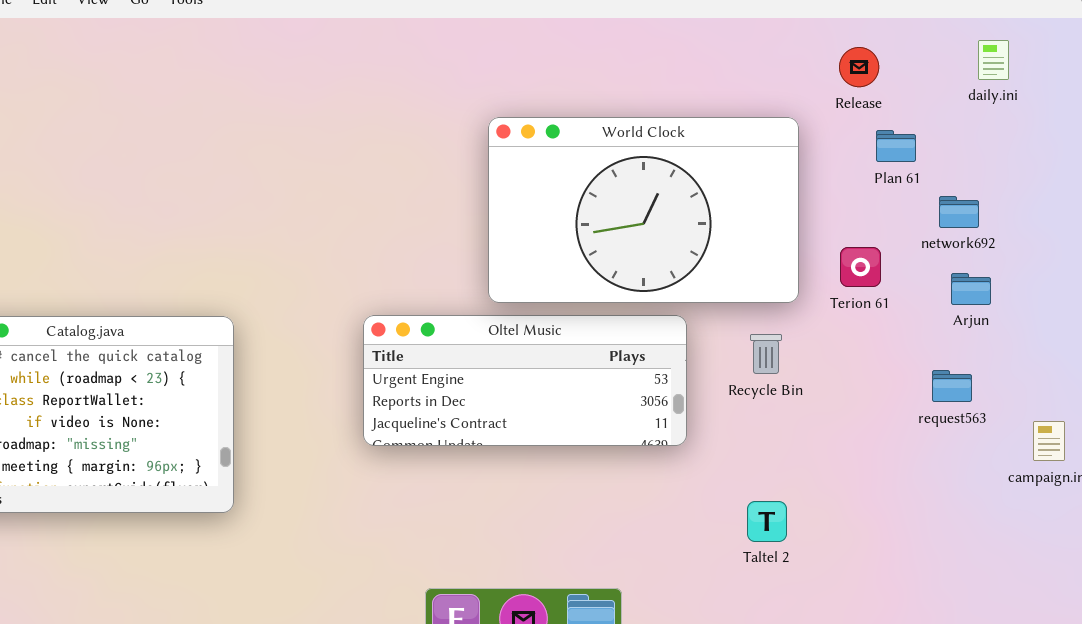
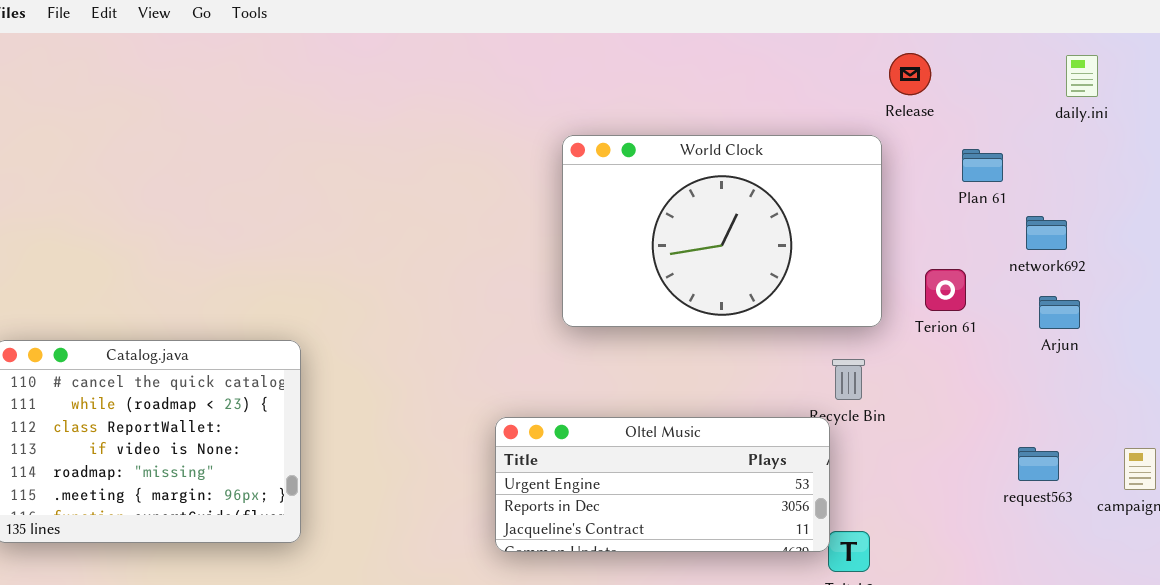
Release: [839,47,879,87] -> [889,53,931,95], moved
Oltel Music: [363,315,687,446] -> [495,417,830,552], moved
request563: [932,370,972,402] -> [1018,447,1059,481], moved

